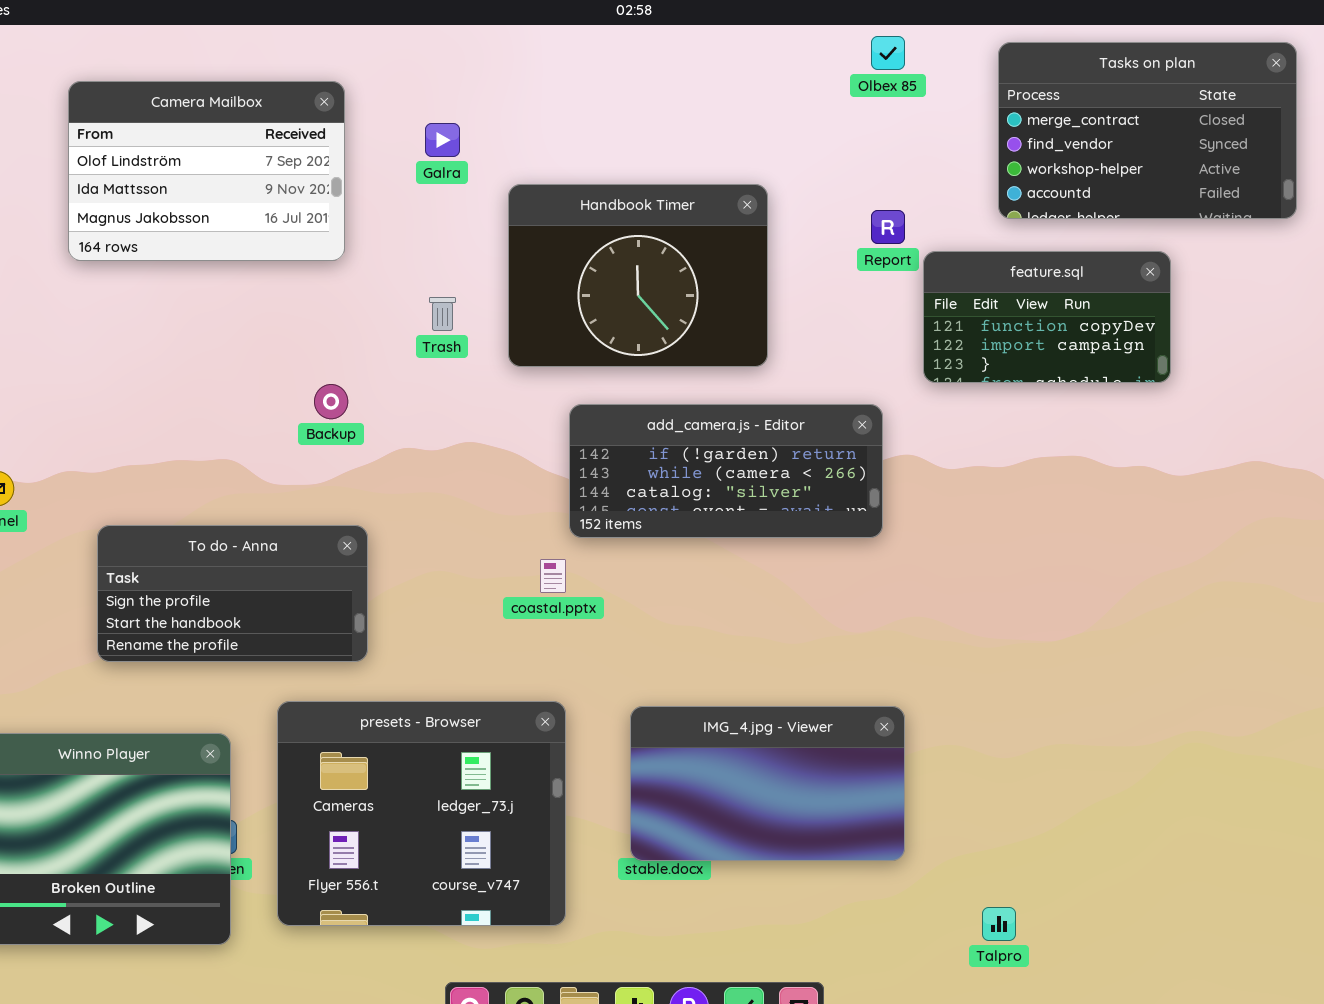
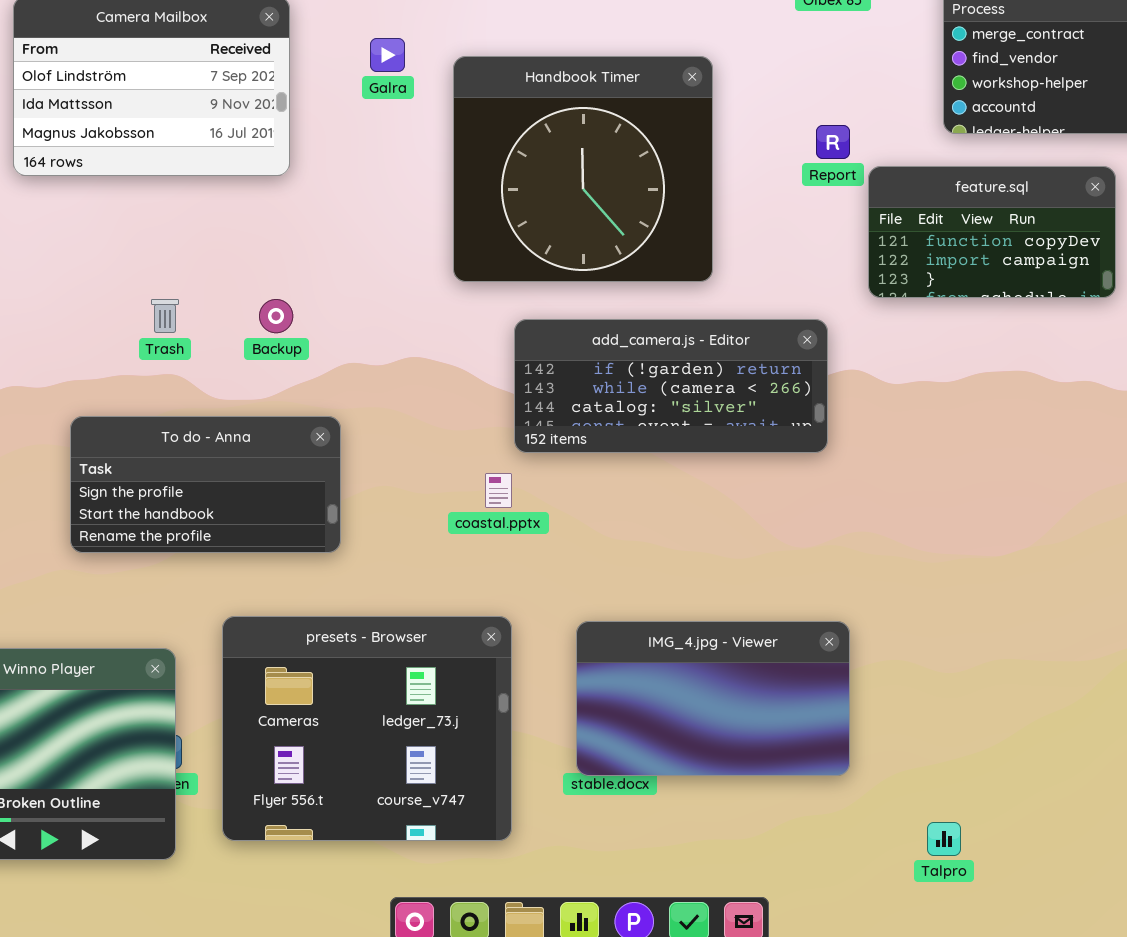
Handbook Timer: [508,184,768,367] -> [453,56,713,282], resized
Trash: [429,297,456,331] -> [151,299,179,333], moved
To do - Anna: [97,525,368,662] -> [70,416,341,553], moved

